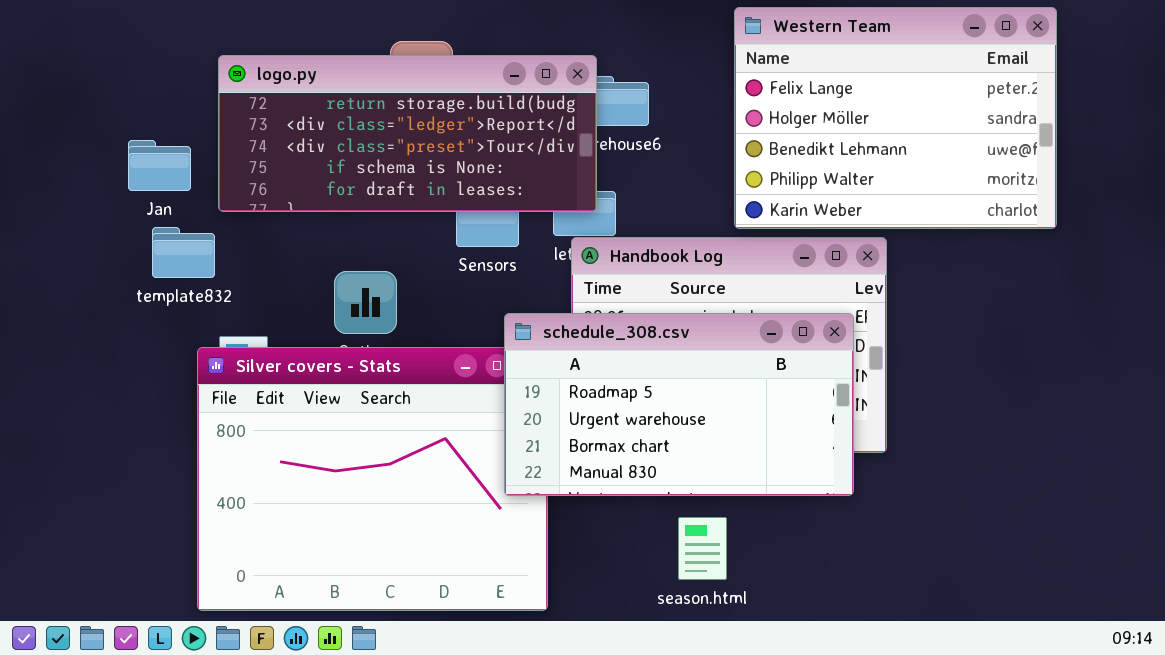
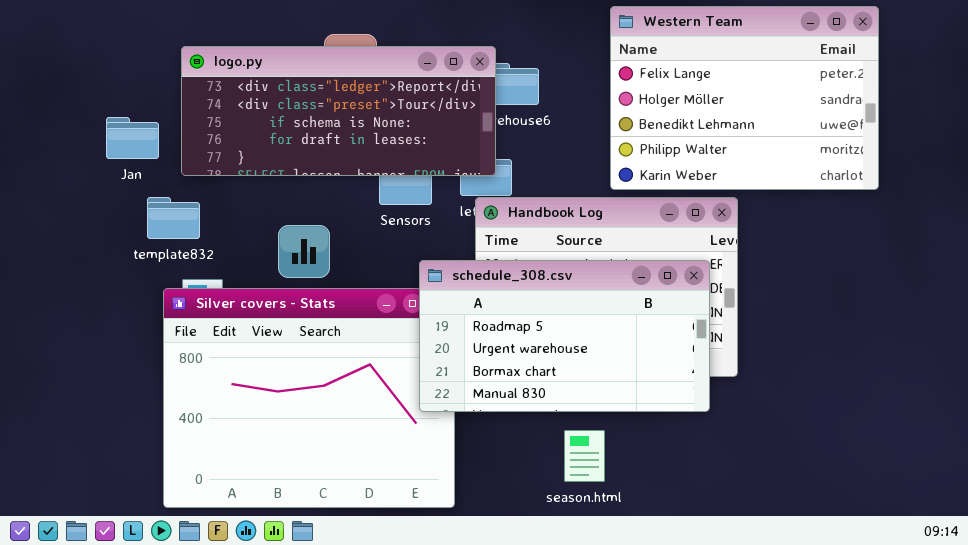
logo.py: [218,55,597,212] -> [181,46,496,176], scrolled down 1 row
template832: [152,227,215,278] -> [147,197,200,239], moved

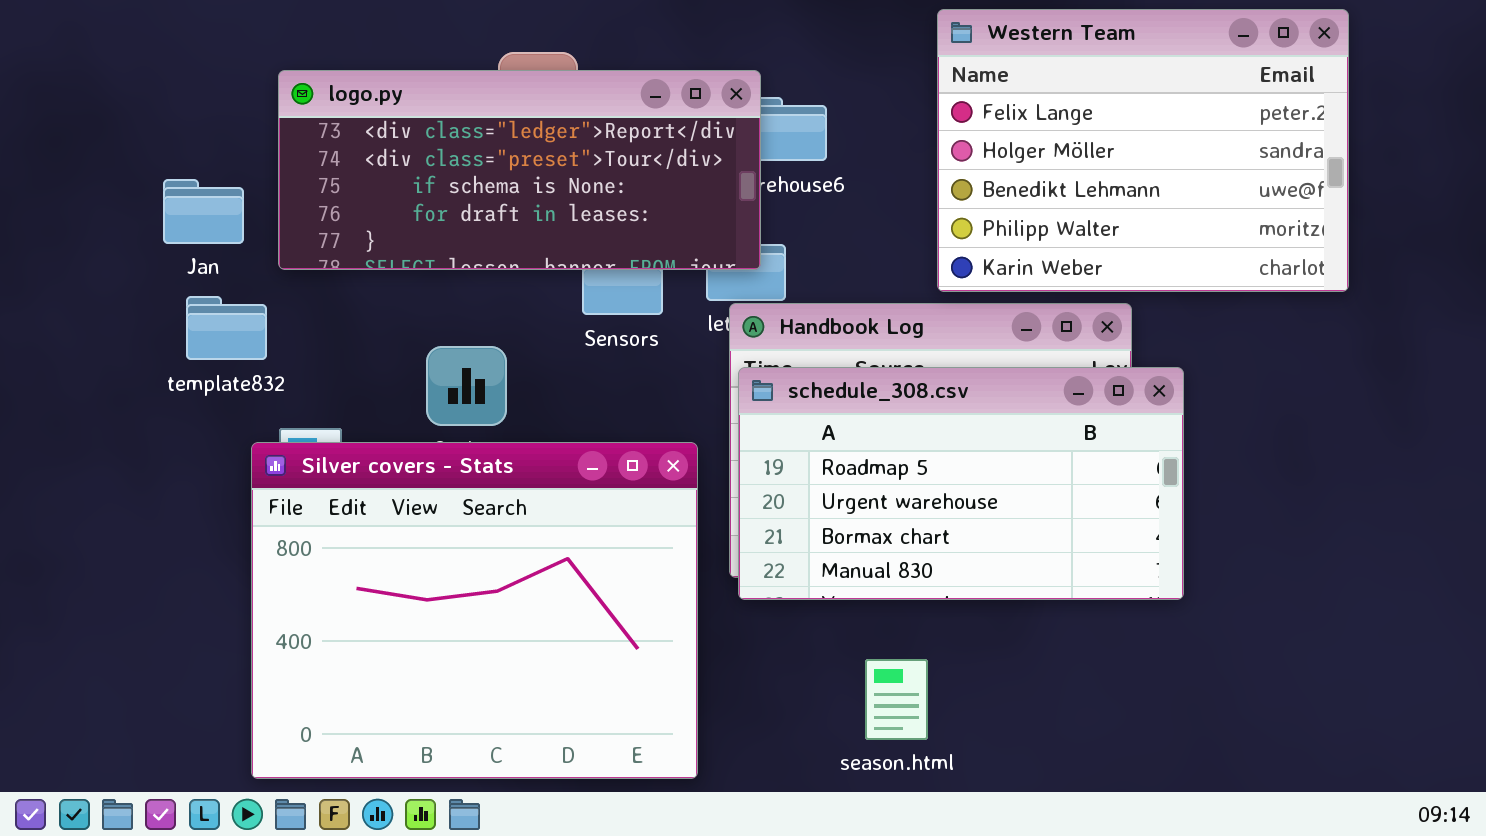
template832: [147,197,200,239] -> [186,296,267,360], moved
schedule_308.csv: [419,260,710,412] -> [738,367,1184,600], moved

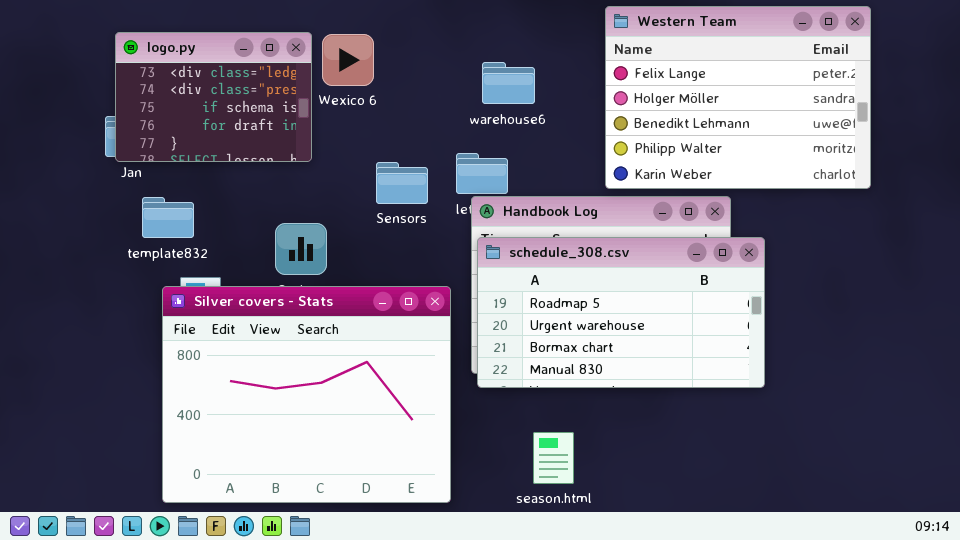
logo.py: [278,70,761,270] -> [115,32,312,162], moved, resized
template832: [186,296,267,360] -> [142,197,194,238], moved
season.html: [865,659,928,740] -> [533,432,574,484], moved

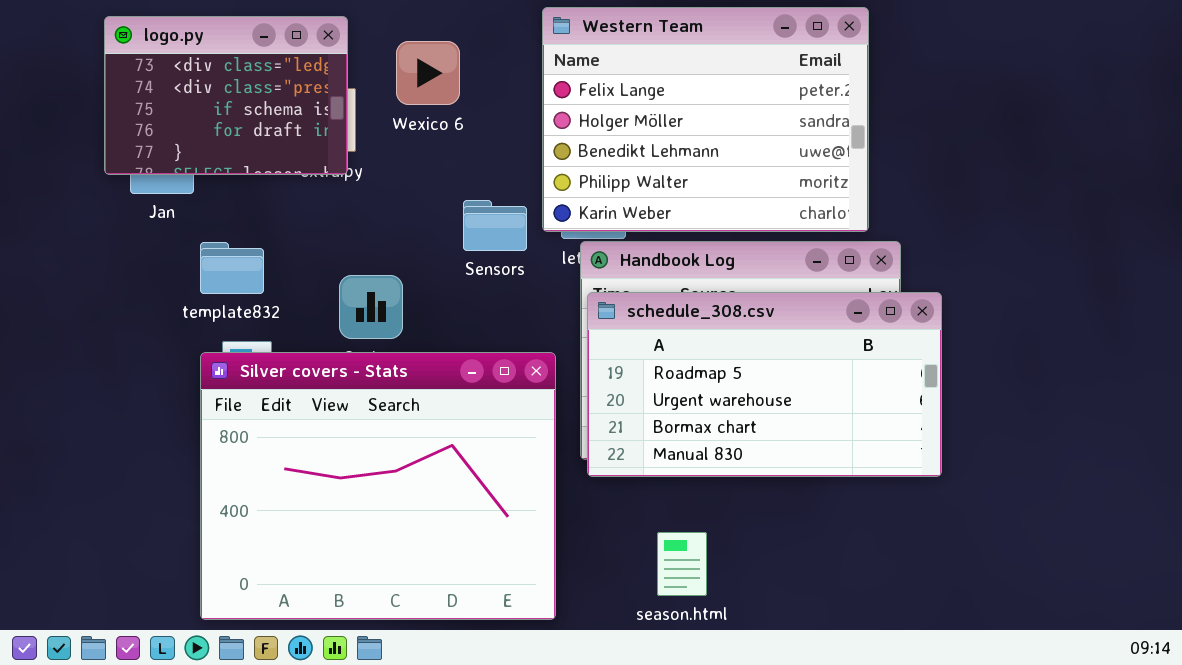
Western Team: [605,6,871,189] -> [542,7,869,232], moved
logo.py: [115,32,312,162] -> [104,16,348,175], moved
template832: [142,197,194,238] -> [200,242,264,294], moved

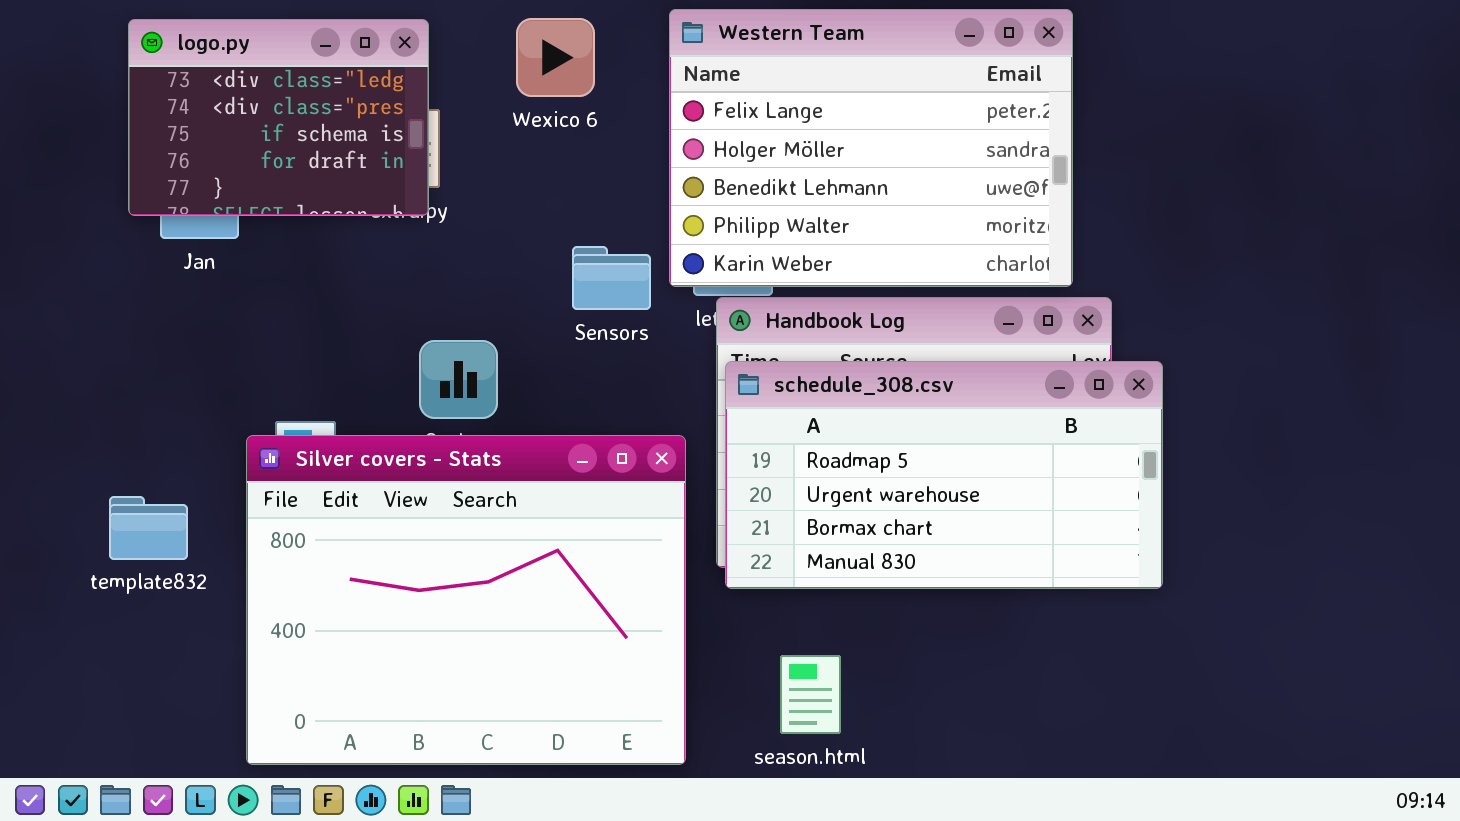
Wexico 6: [396,41,460,105] -> [516,18,595,97], moved
template832: [200,242,264,294] -> [109,496,188,560], moved
season.html: [657,532,707,596] -> [780,655,841,734], moved

